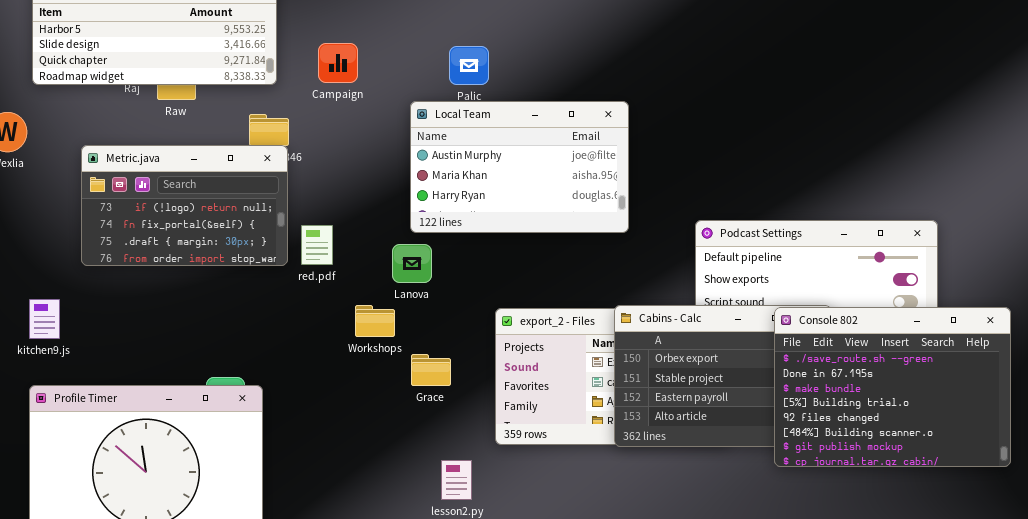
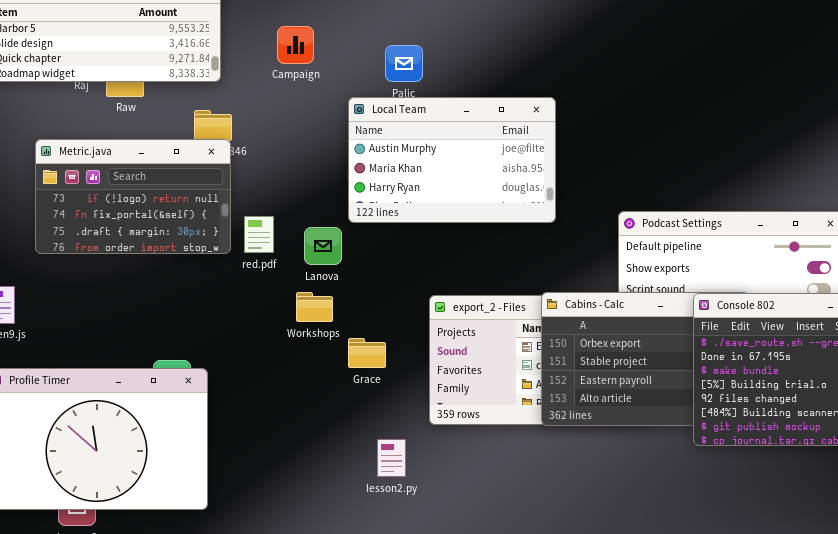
Campaign: [318,43,358,83] -> [277,26,314,64], moved
Lanova: [392,244,432,283] -> [304,227,342,265], moved

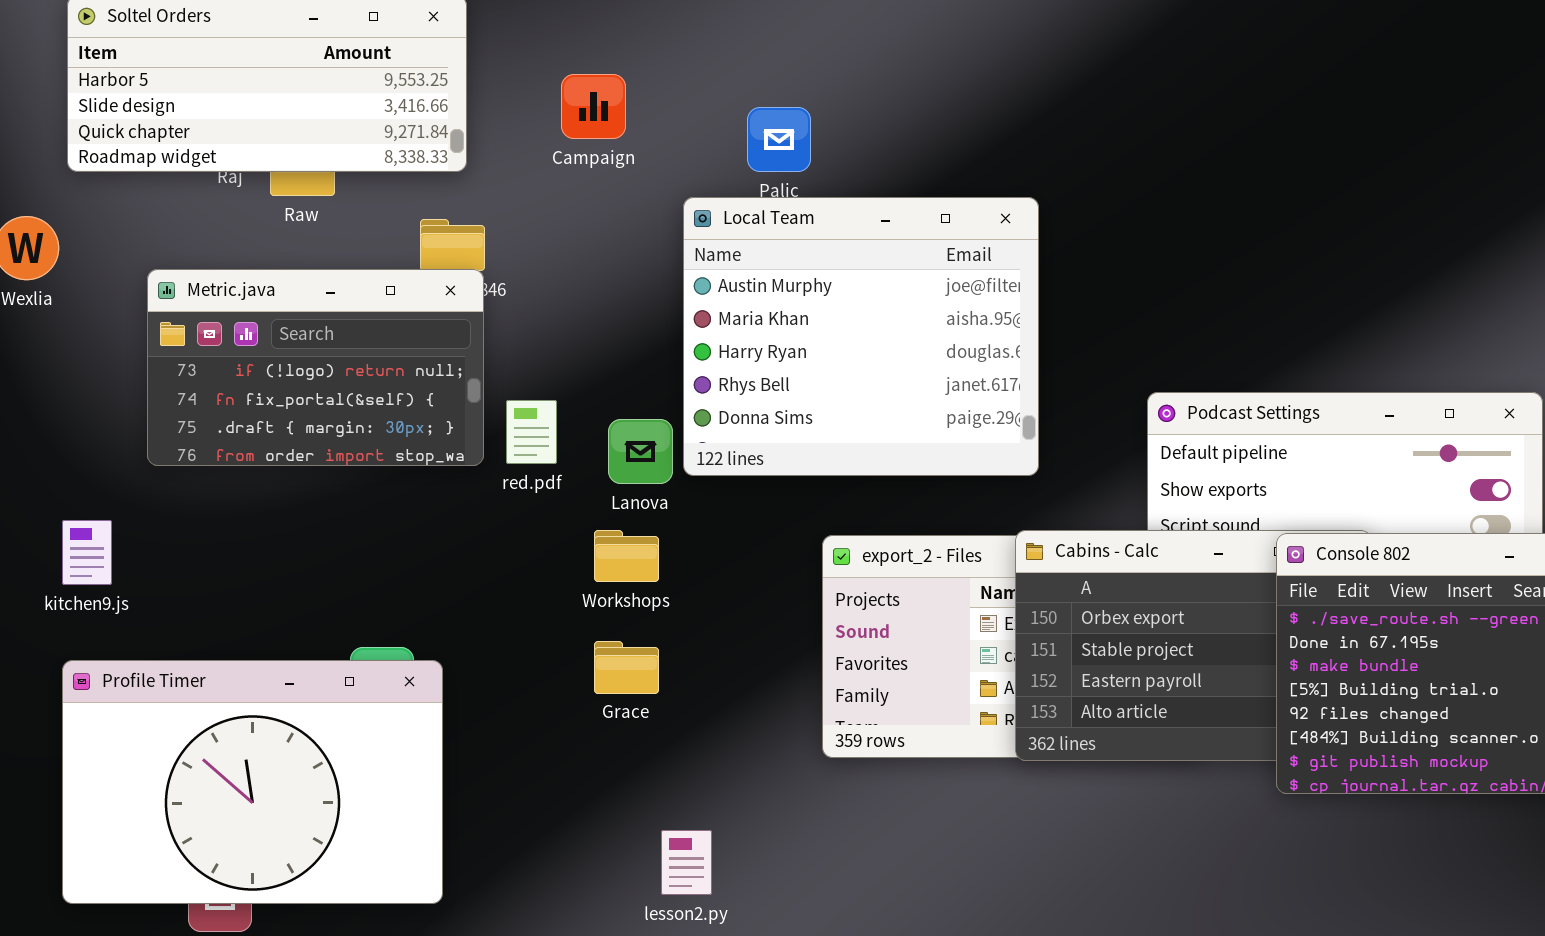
Local Team: [348,97,556,223] -> [683,197,1039,476], resized
Grace: [348,338,386,368] -> [594,641,659,694], moved
lesson2.py: [377,439,406,477] -> [661,830,712,895], moved

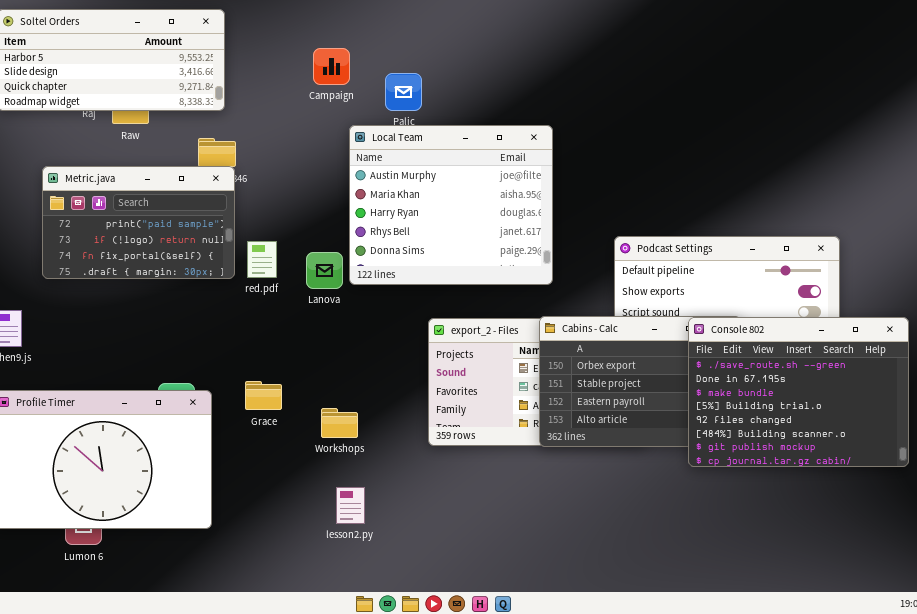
Campaign: [561,74,626,139] -> [313,48,350,85], moved
Metric.java: [147,269,484,466] -> [42,166,235,279], scrolled up 1 row
Workshops: [594,530,659,582] -> [321,408,358,438], moved
Grace: [594,641,659,694] -> [245,381,282,410], moved

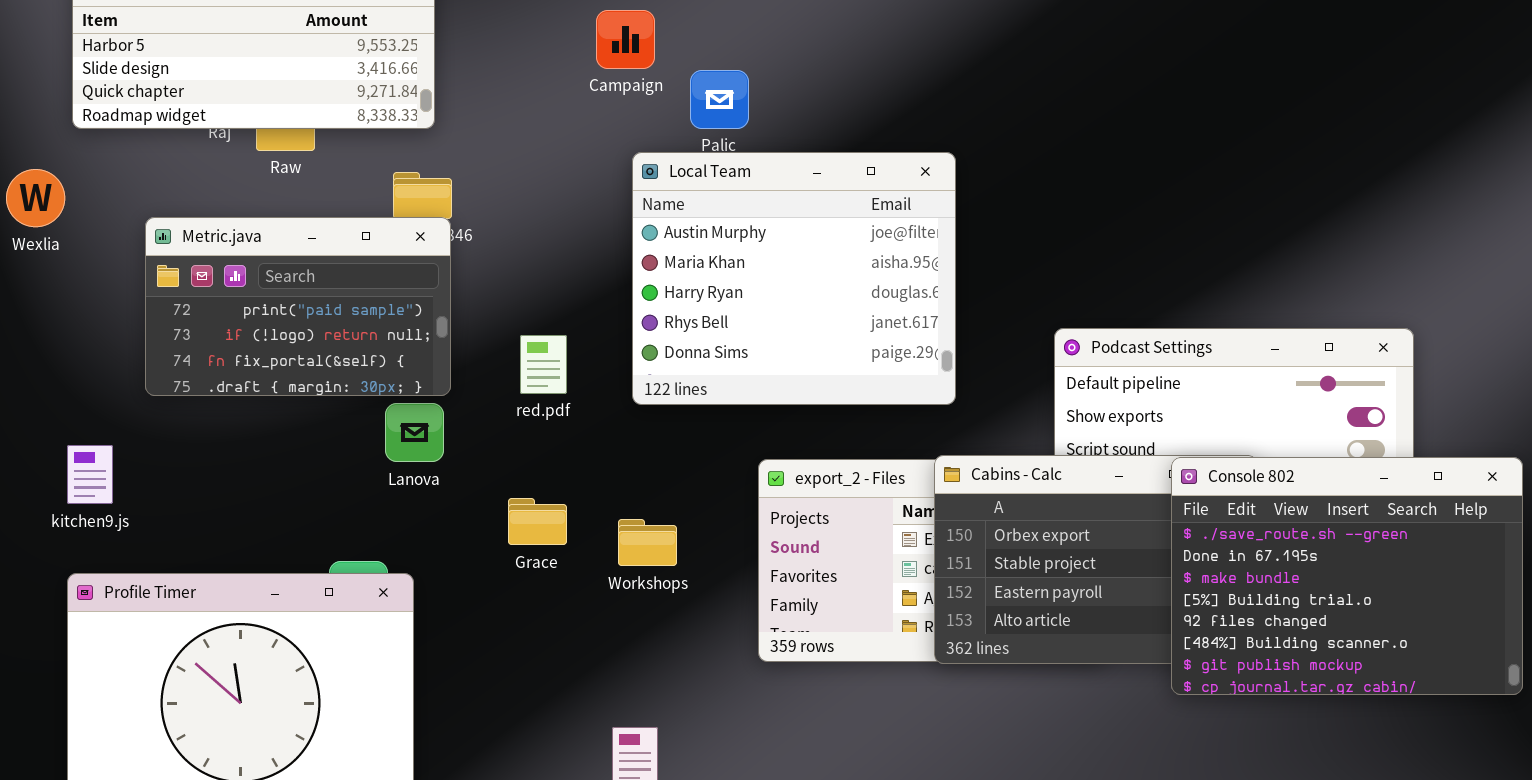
Campaign: [313,48,350,85] -> [596,10,655,69], moved
red.pdf: [247,241,277,278] -> [520,335,567,394], moved
Lanova: [306,252,343,289] -> [385,403,444,462], moved
Grace: [245,381,282,410] -> [508,498,567,545], moved
Workshops: [321,408,358,438] -> [618,519,677,566], moved

